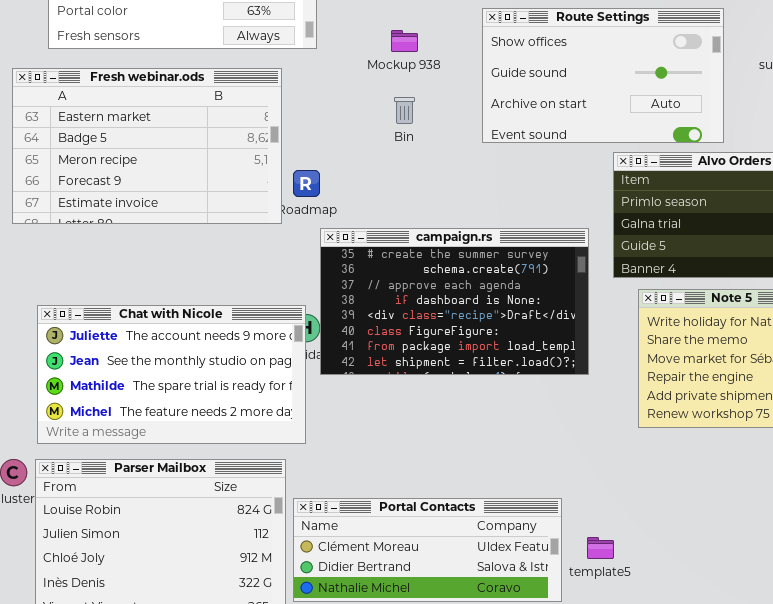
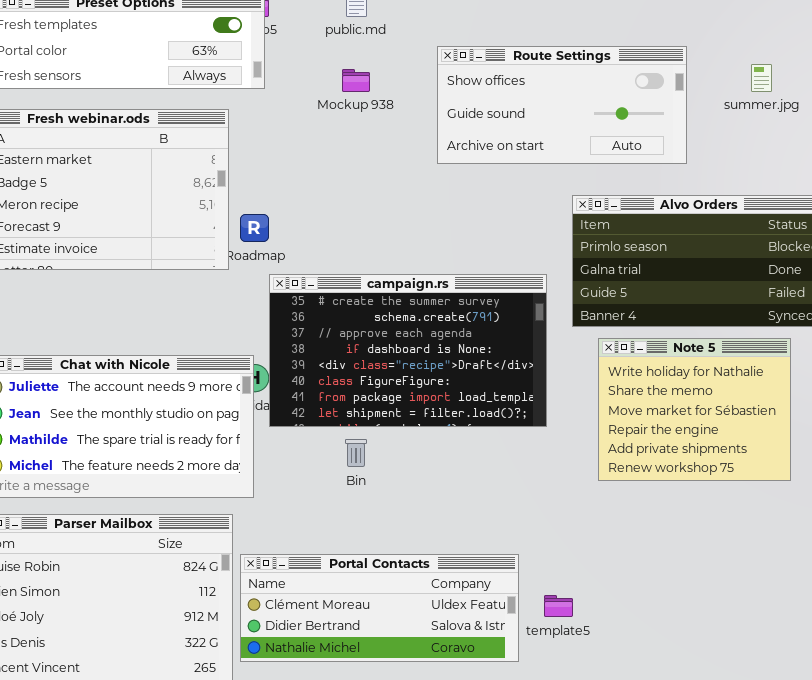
Route Settings: [482,8,724,143] -> [437,46,687,164], resized
Bin: [394,97,415,124] -> [345,439,367,467], moved

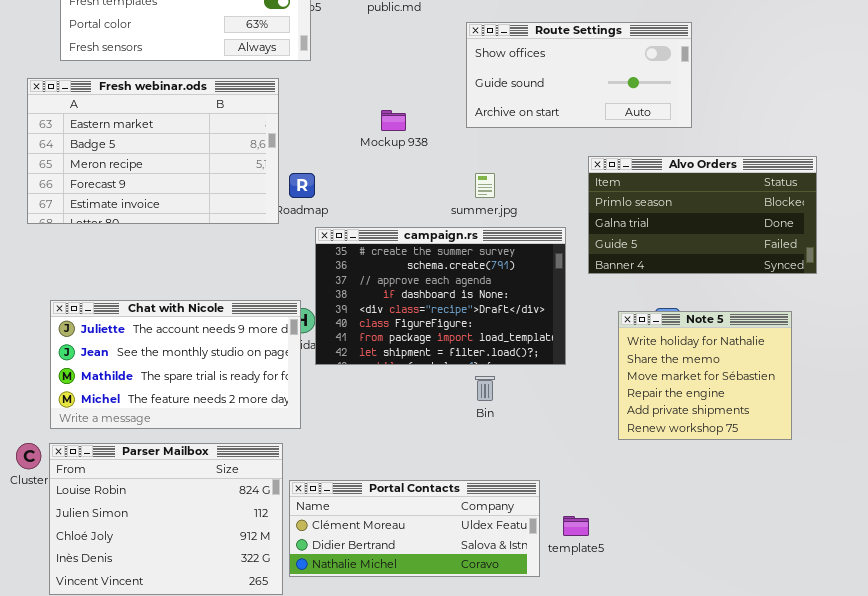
summer.jpg: [751,64,772,92] -> [475,173,495,198], moved
Mockup 938: [342,69,370,92] -> [381,110,406,131], moved
Note 5: [598,338,791,481] -> [618,311,792,440], moved
Bin: [345,439,367,467] -> [475,376,495,401], moved

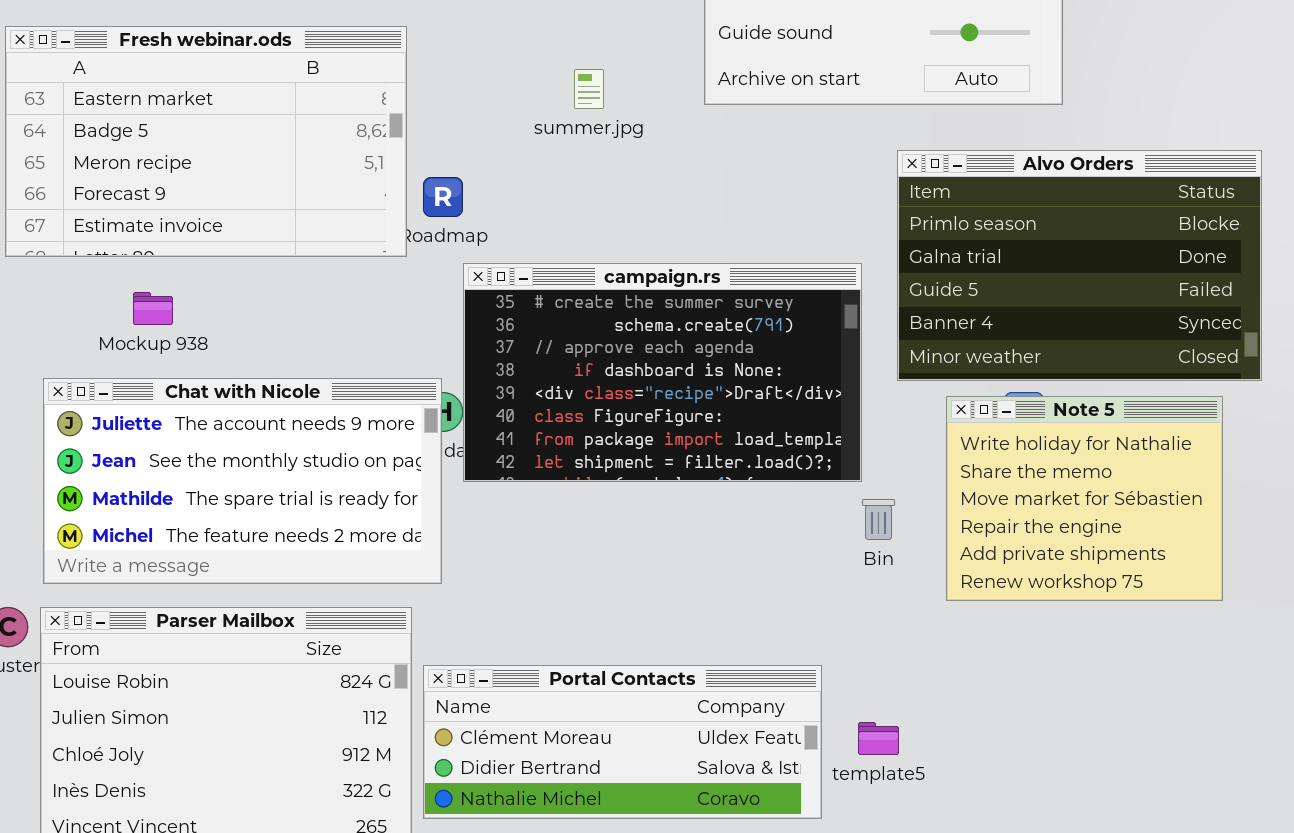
Mockup 938: [381,110,406,131] -> [133,292,173,325], moved
Alvo Orders: [588,156,817,274] -> [897,150,1262,381], resized
summer.jpg: [475,173,495,198] -> [574,69,604,109], moved
Bin: [475,376,495,401] -> [862,499,895,540], moved

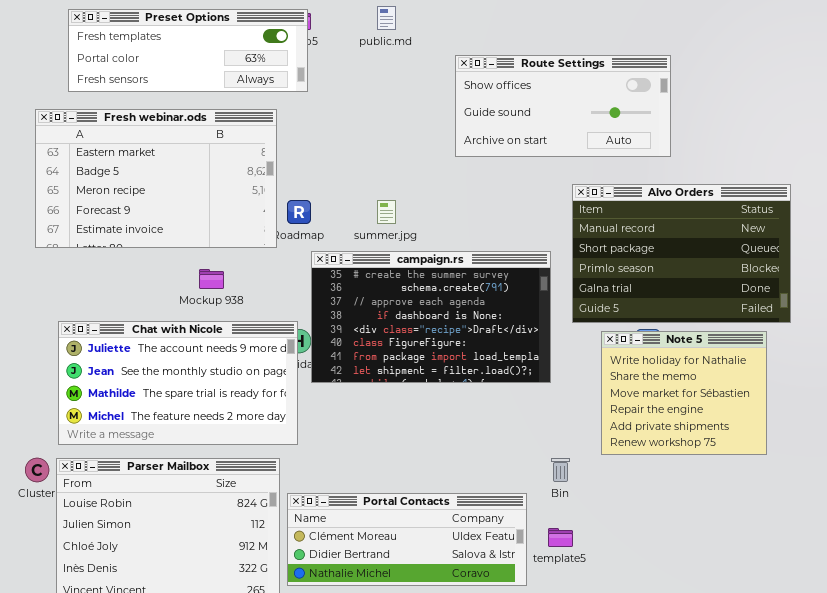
summer.jpg: [574,69,604,109] -> [377,200,396,224], moved
Alvo Orders: [897,150,1262,381] -> [572,184,791,323], scrolled up 2 rows
Mockup 938: [133,292,173,325] -> [199,269,224,289], moved
Bin: [862,499,895,540] -> [551,458,570,482], moved

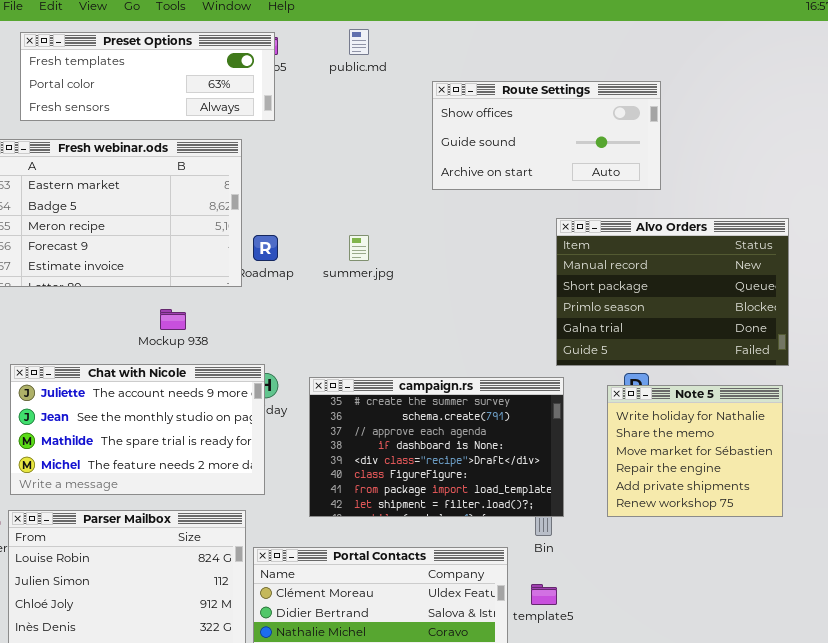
campaign.rs: [311,251,551,383] -> [309,377,564,517], moved
Note 5: [601,331,767,455] -> [607,385,783,517], moved

